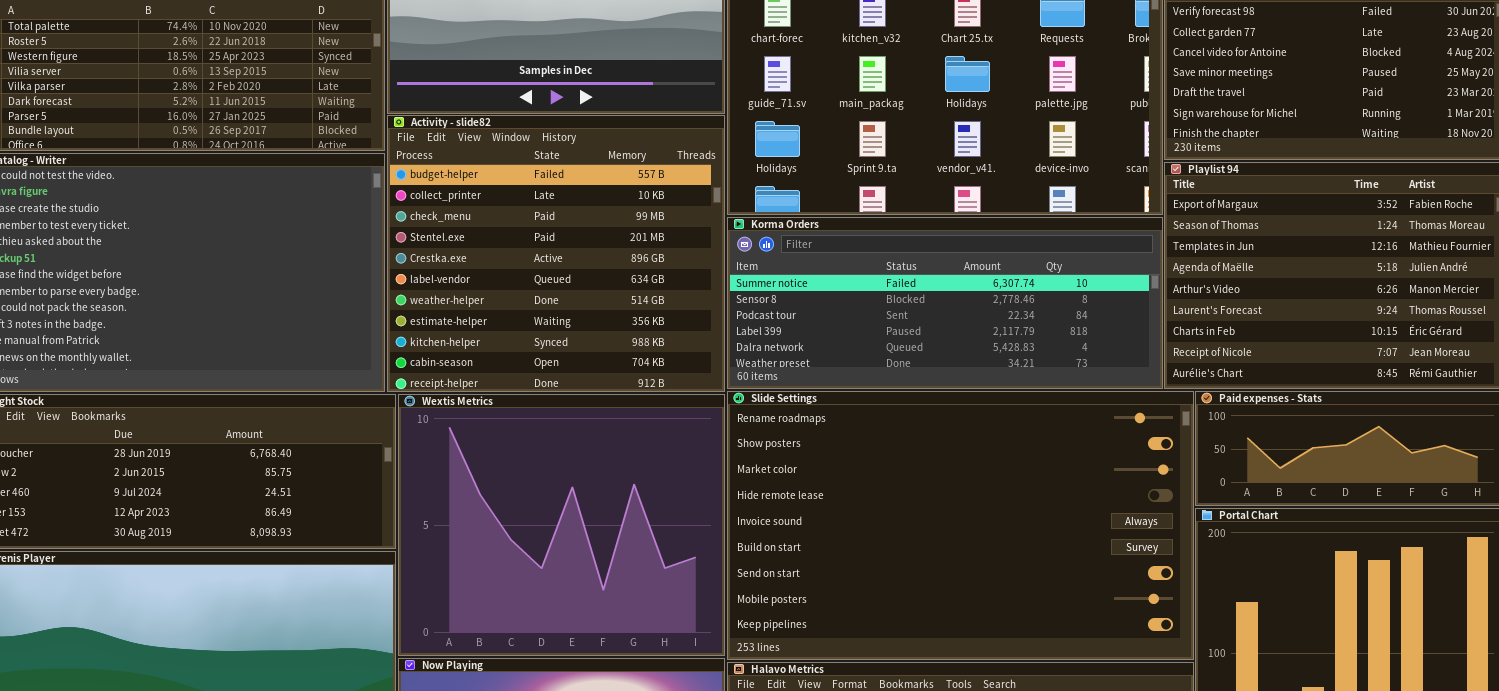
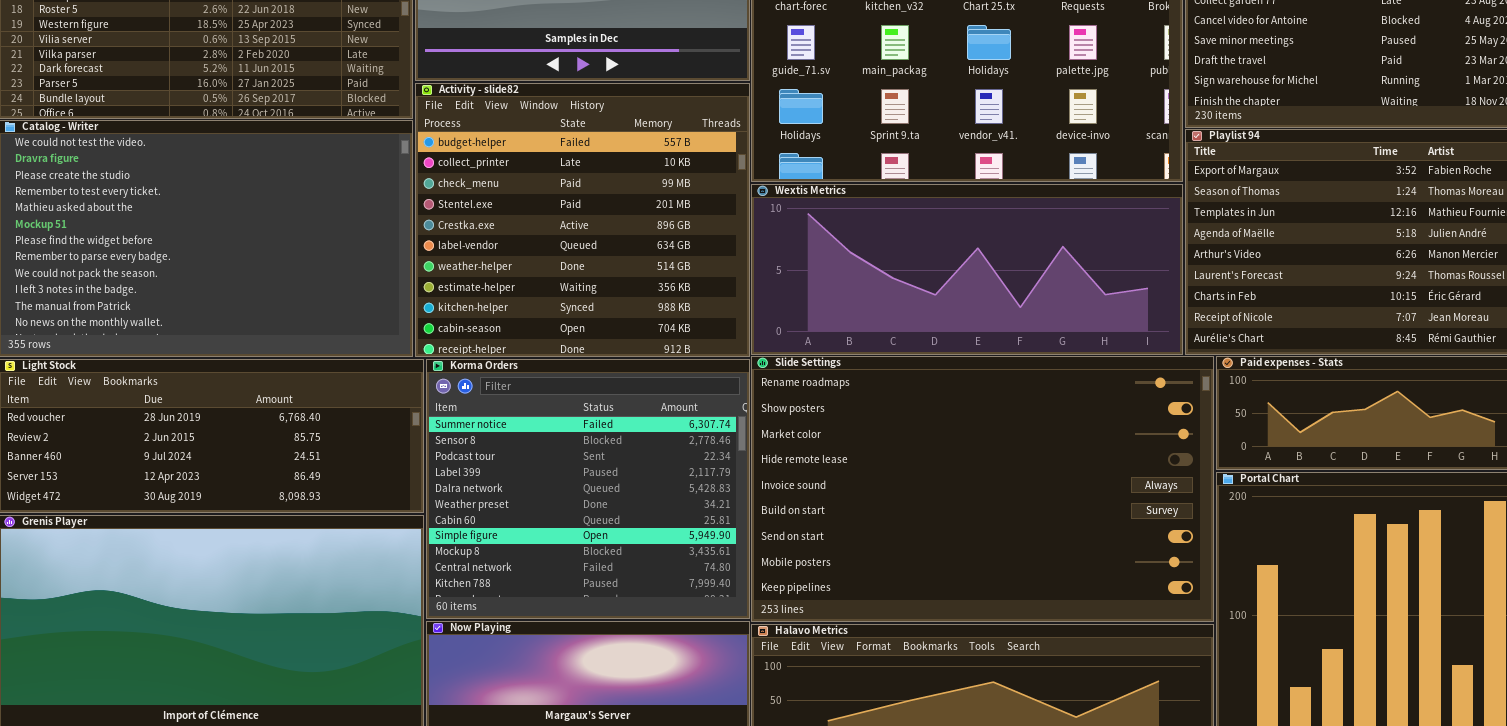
Korma Orders: [727,217,1163,389] -> [426,359,750,619], moved, resized
Wextis Metrics: [398,394,725,656] -> [751,184,1183,355], moved, resized

